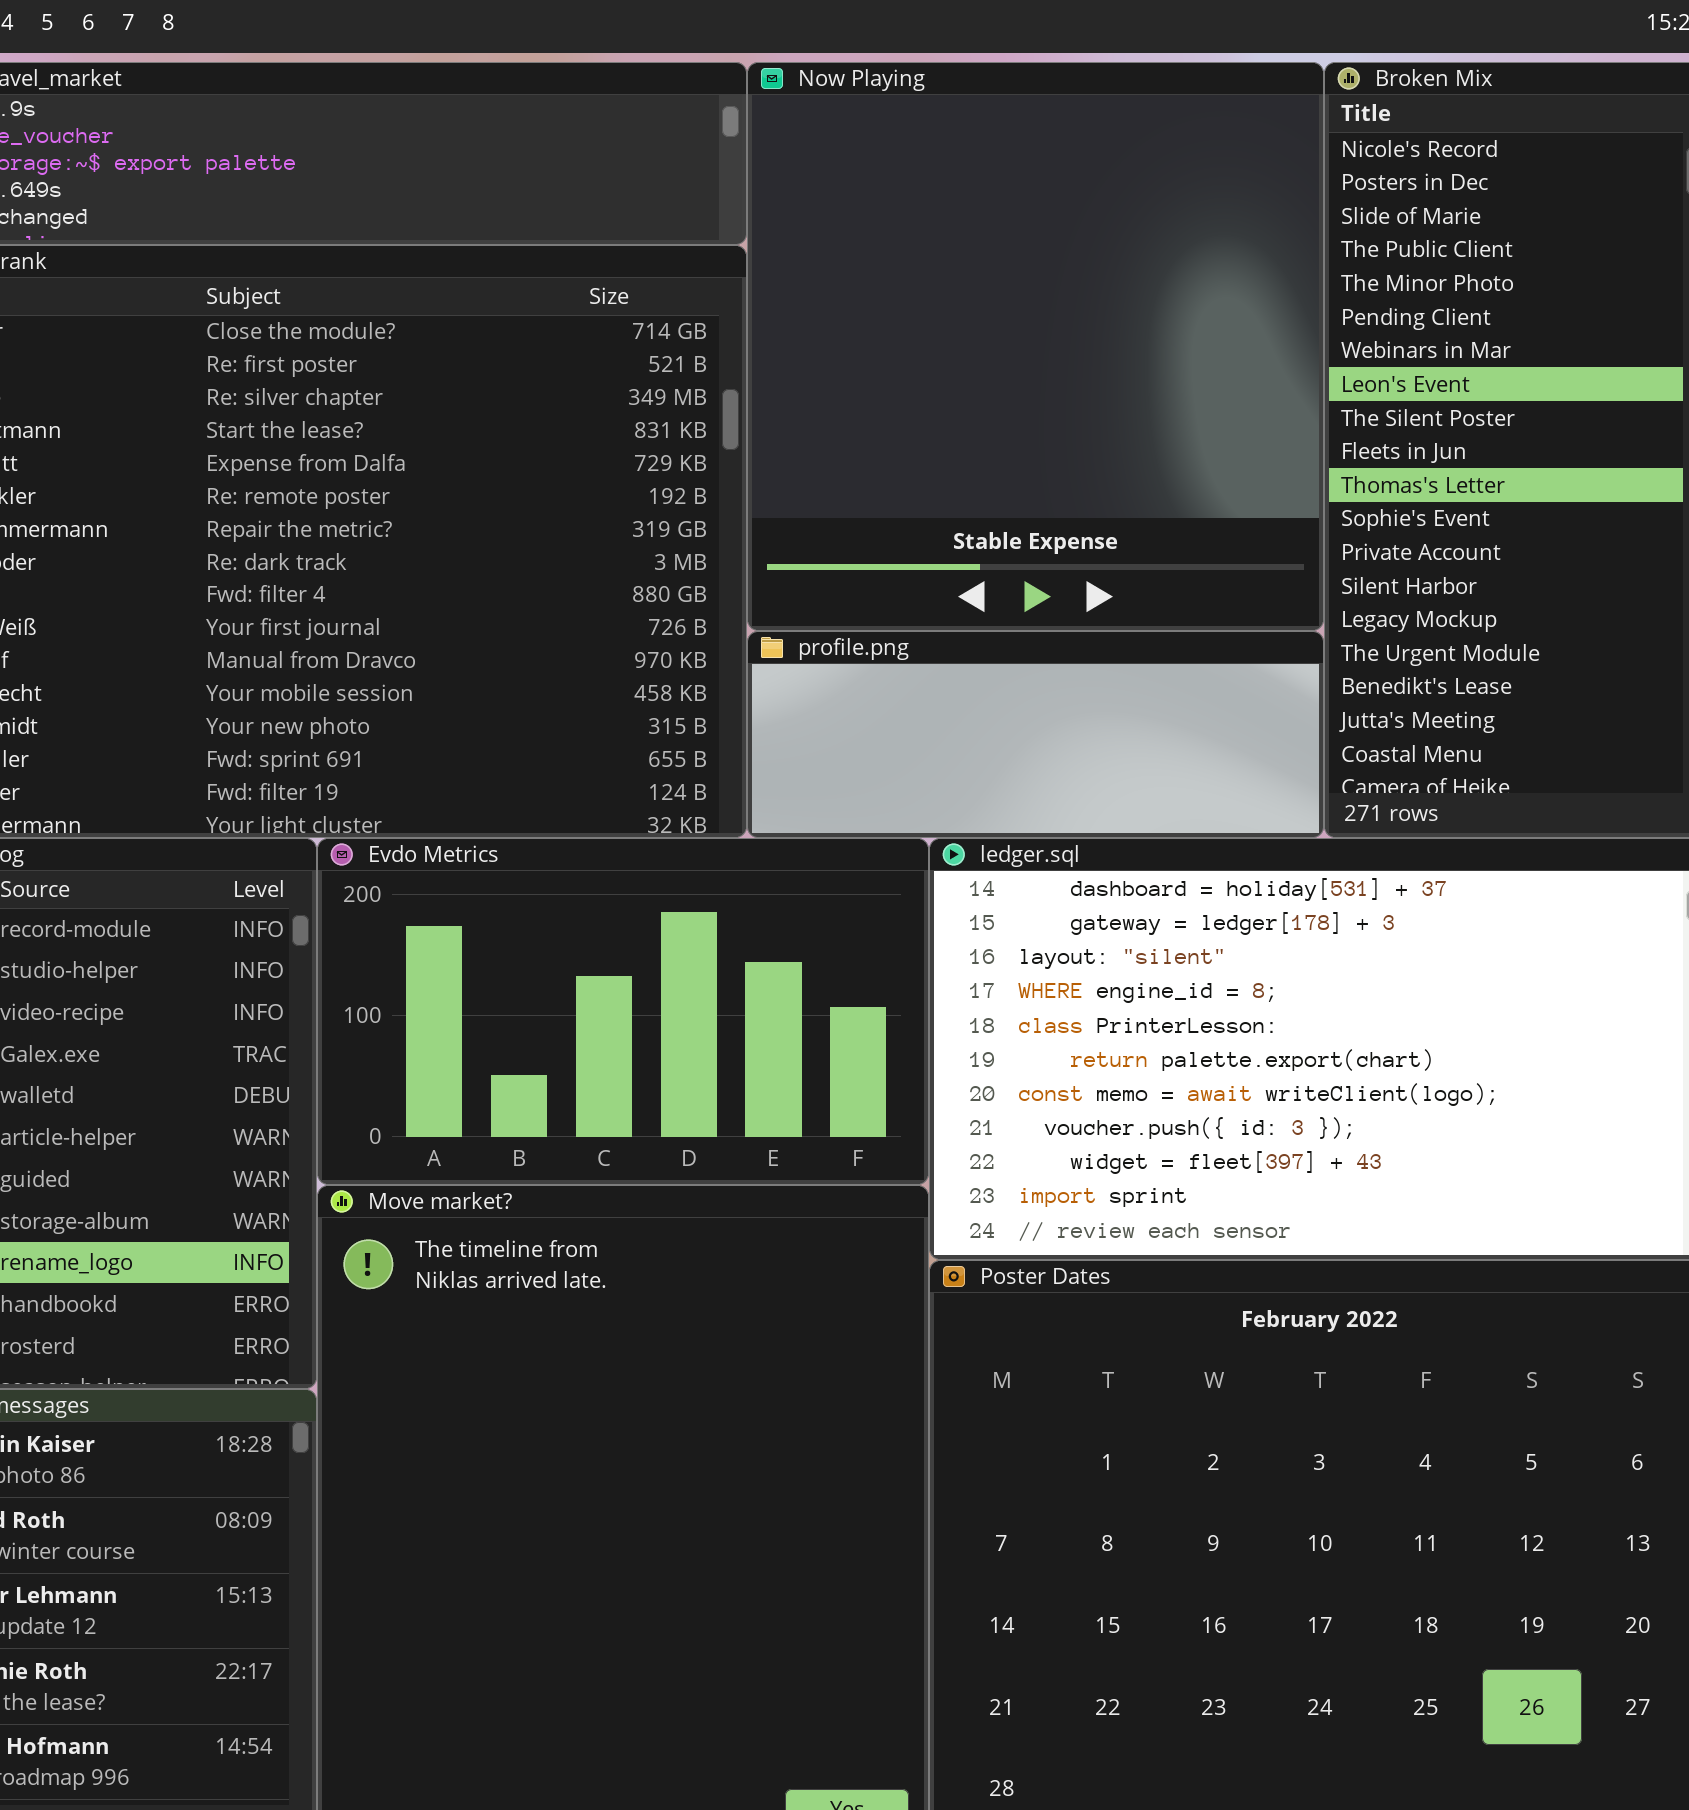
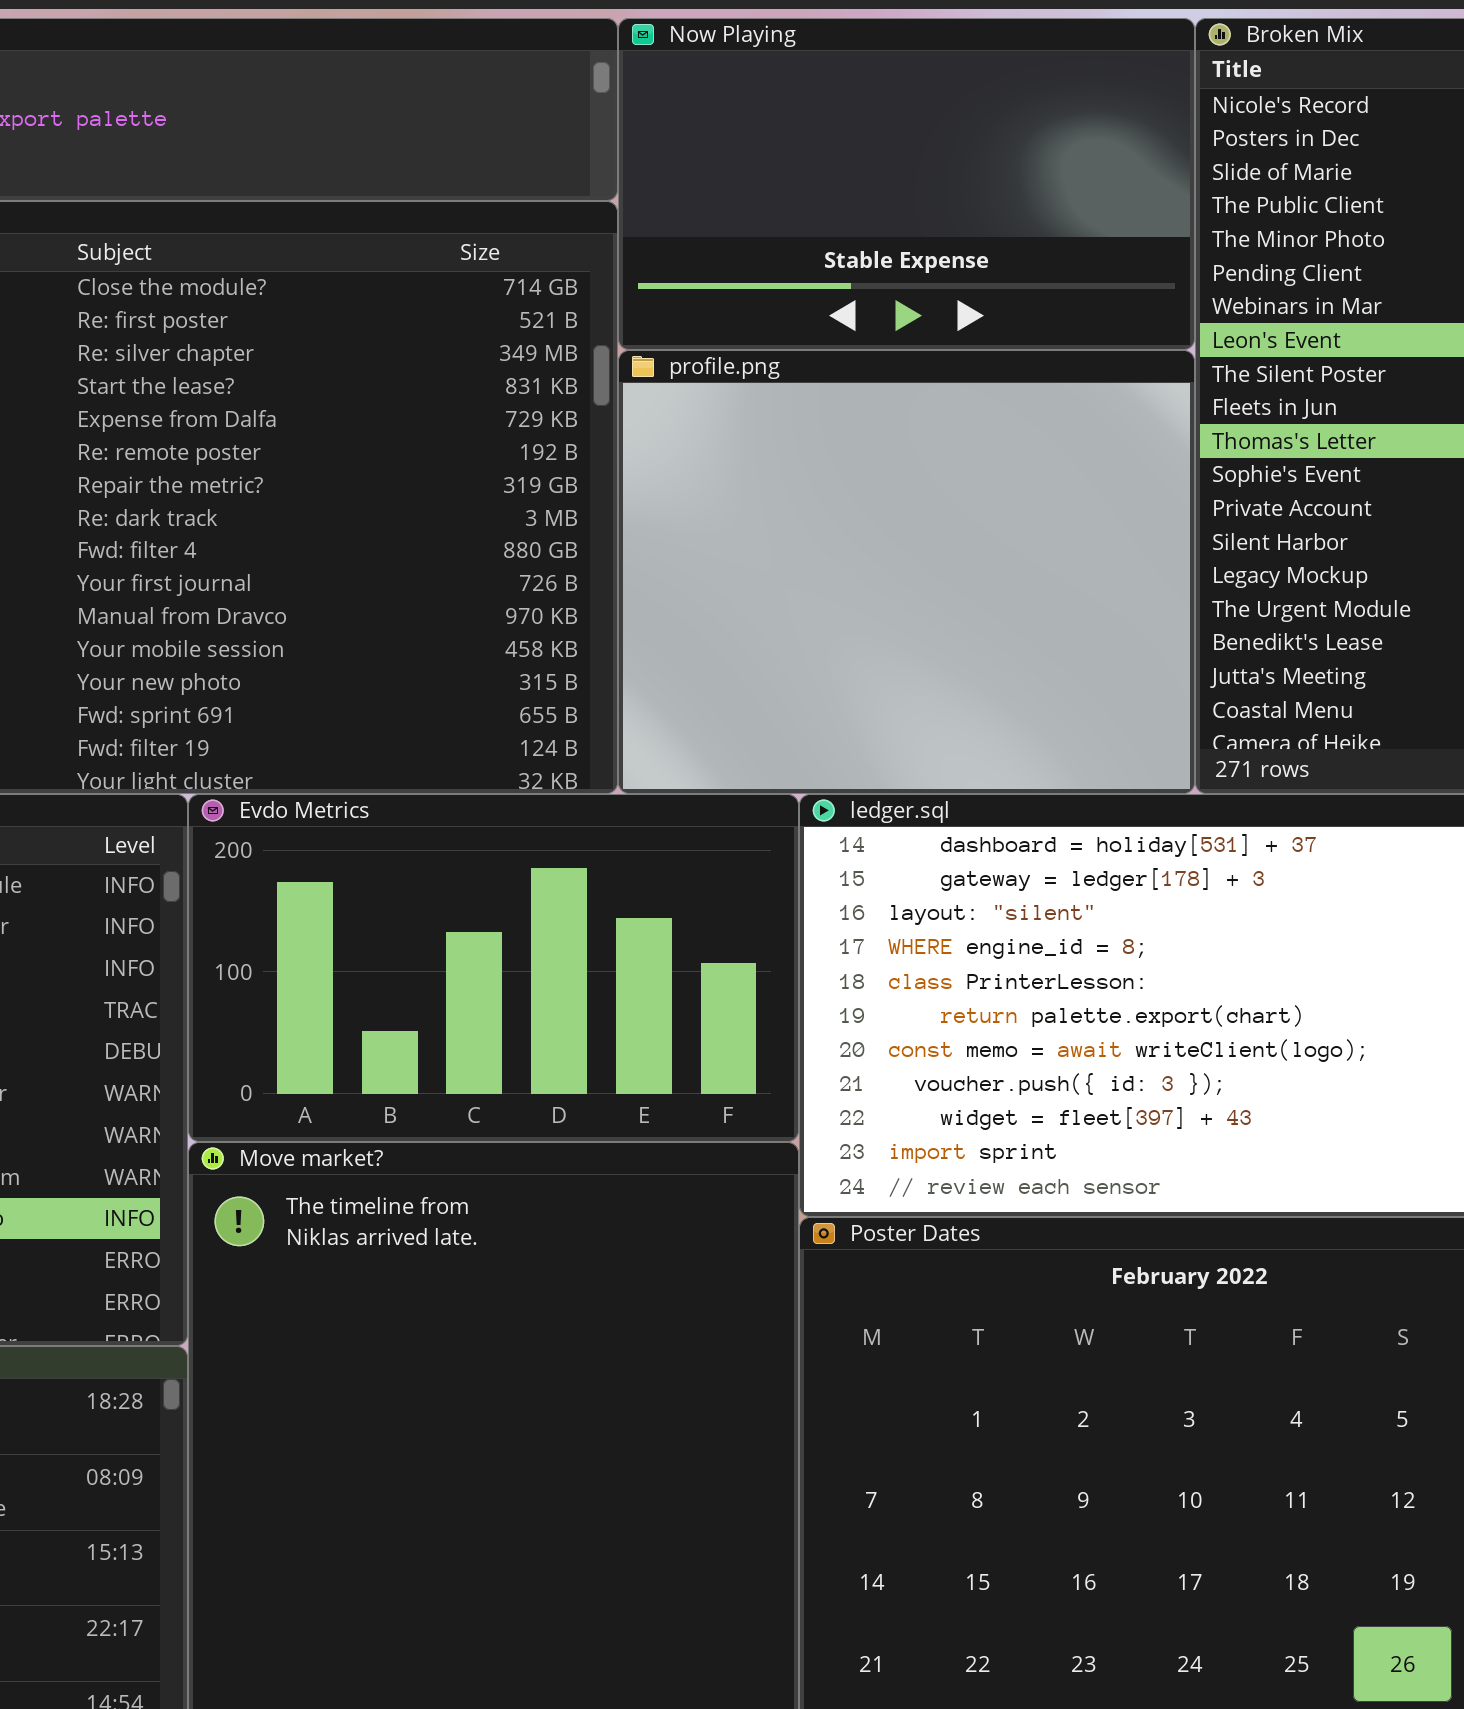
Now Playing: [747,62,1324,631] -> [618,18,1195,350], resized
profile.png: [747,631,1324,838] -> [618,350,1195,794], resized

